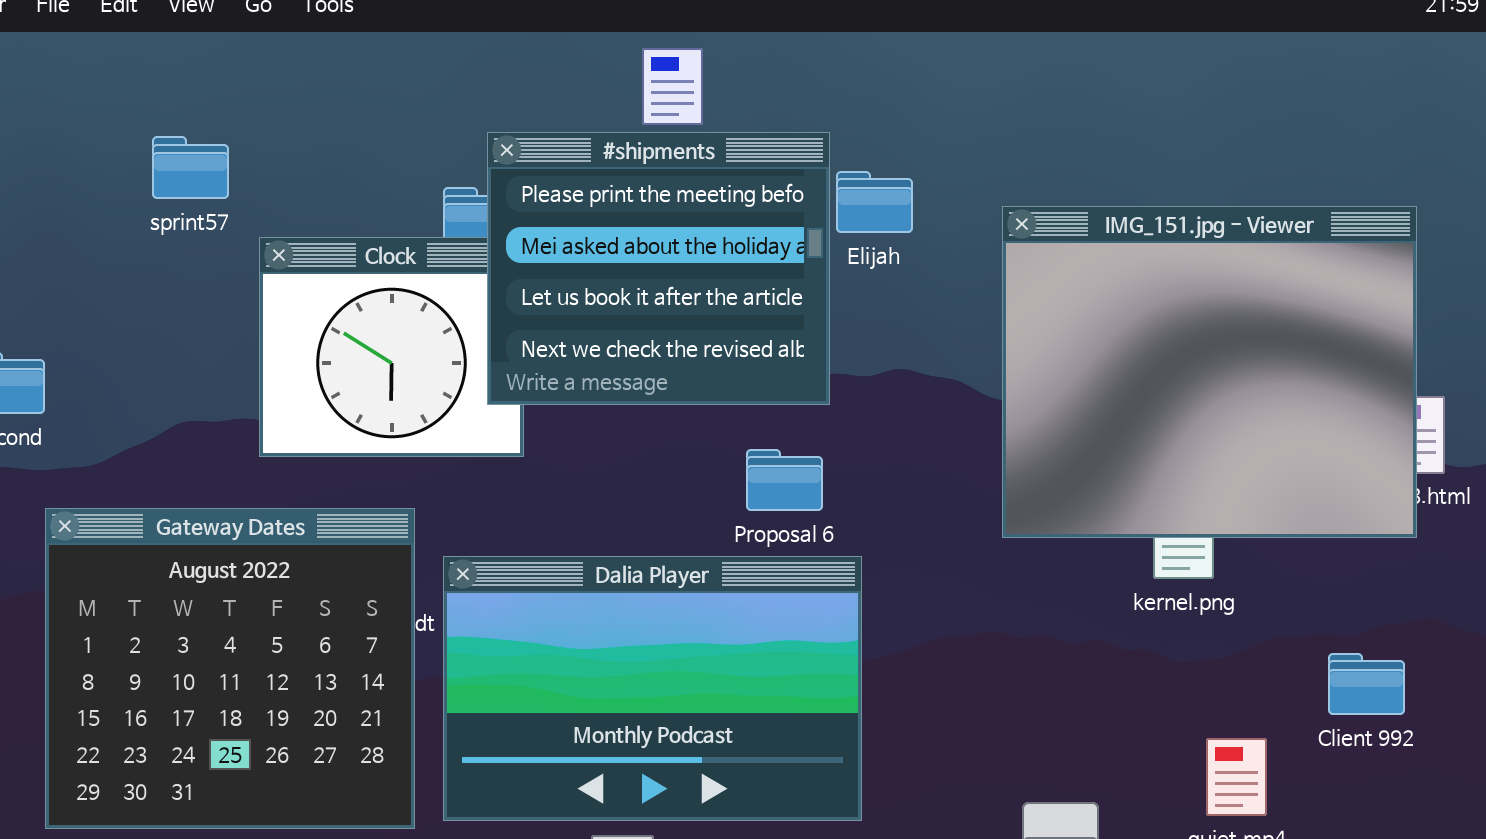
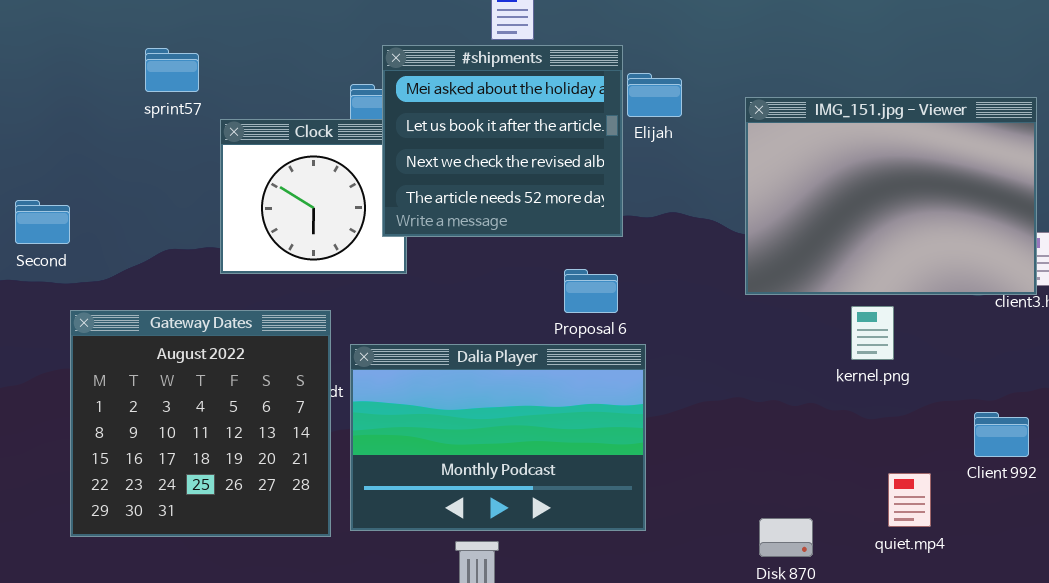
#shipments: [487,132,830,405] -> [382,45,623,237], scrolled down 1 row
IMG_151.jpg - Viewer: [1002,206,1417,538] -> [745,97,1037,295], resized

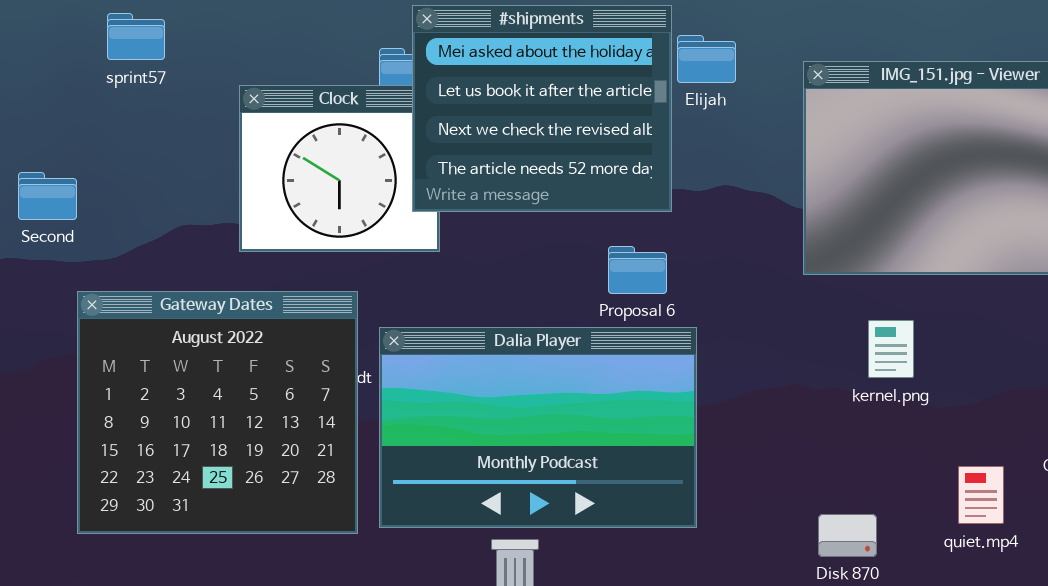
sprint57: [145,48,199,92] -> [107,13,165,60], moved
kernel.png: [851,306,894,360] -> [868,320,914,378], moved

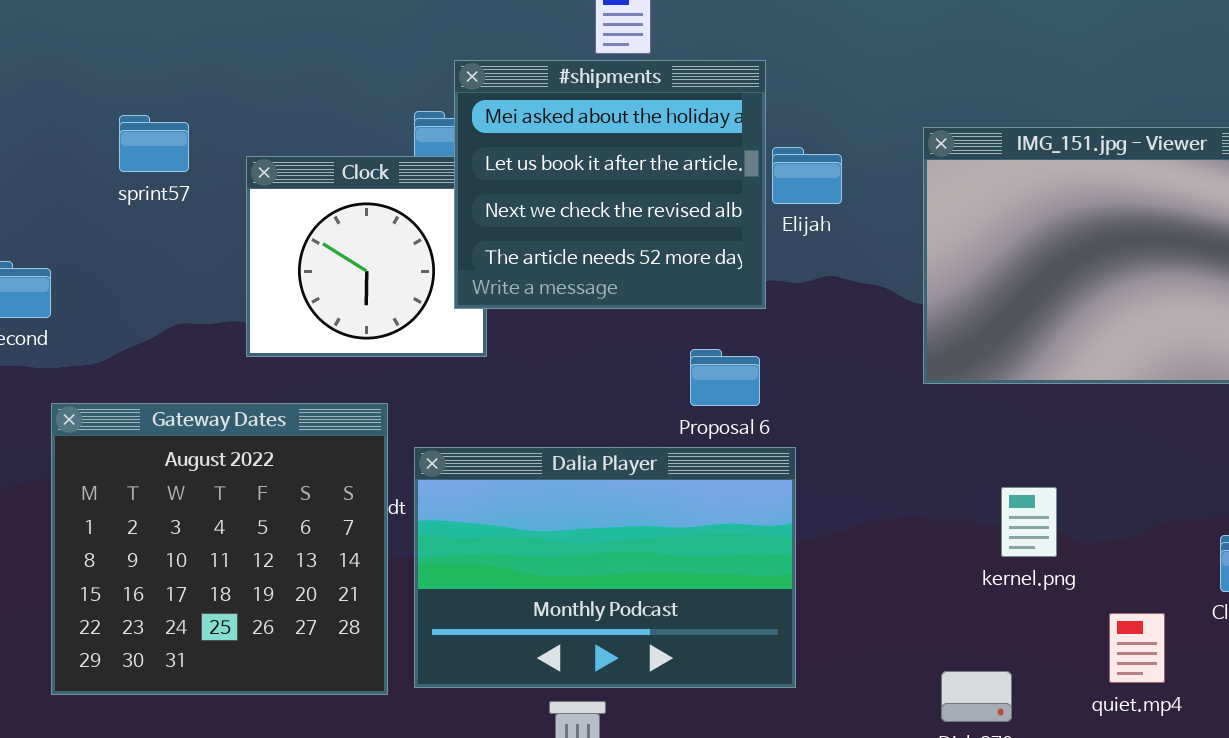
sprint57: [107,13,165,60] -> [119,115,189,172], moved
Elijah: [677,35,736,83] -> [772,147,842,204], moved
kernel.png: [868,320,914,378] -> [1001,487,1057,557], moved

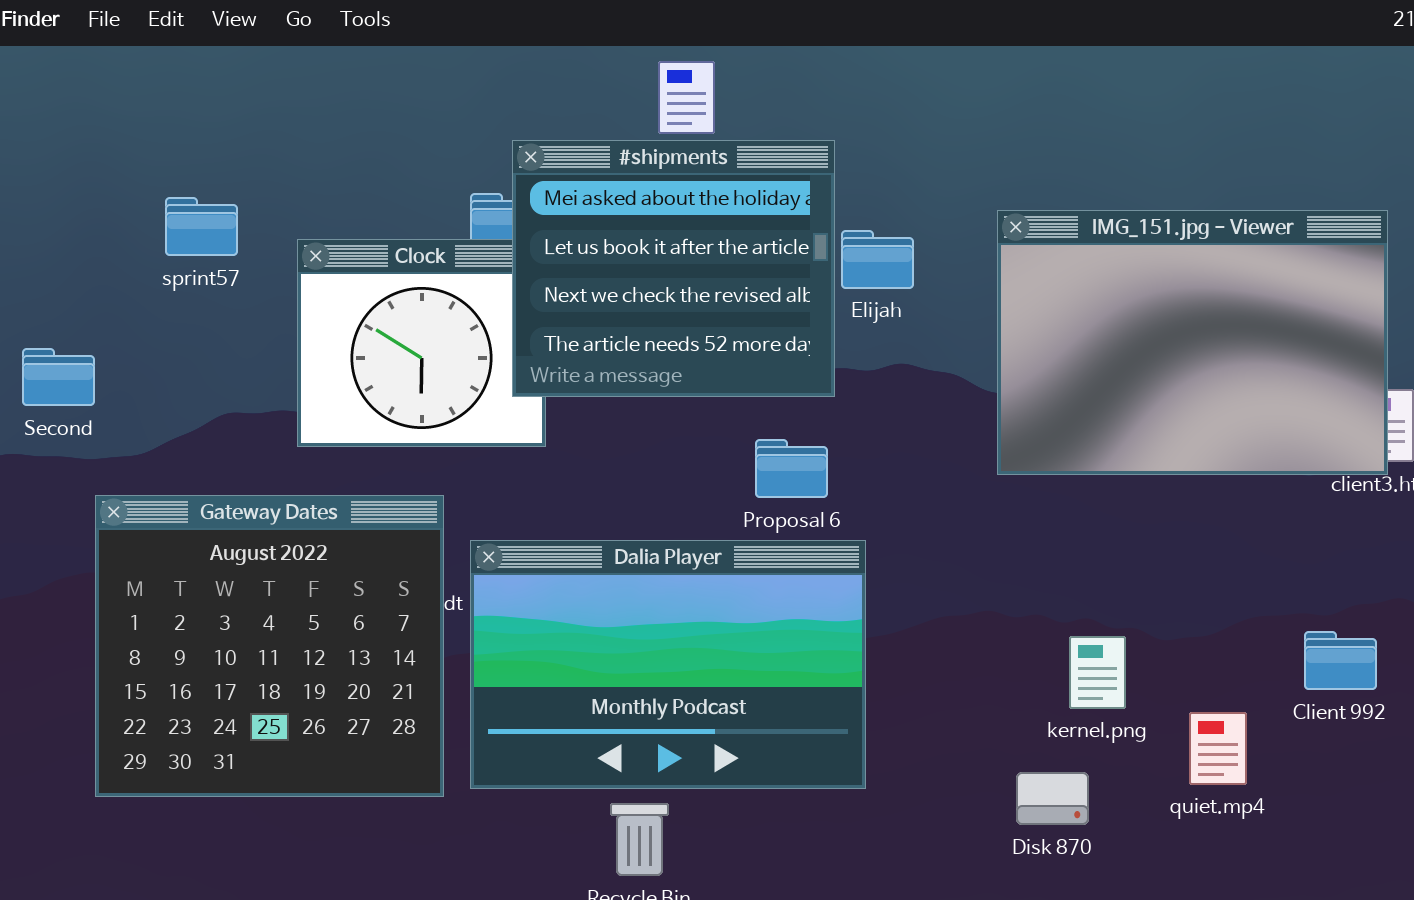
kernel.png: [1001,487,1057,557] -> [1069,636,1126,709], moved

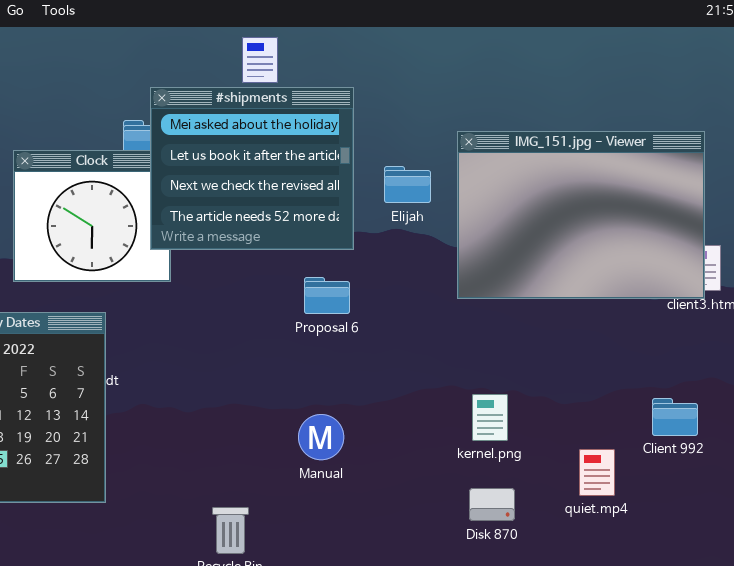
Elijah: [841,230,914,289] -> [384,166,431,203], moved
Dalia Player: [470,540,866,789] -> none, closed
kernel.png: [1069,636,1126,709] -> [472,394,508,441], moved

